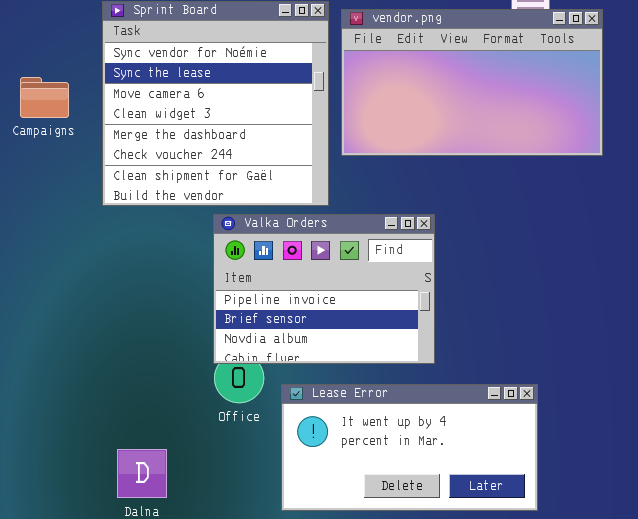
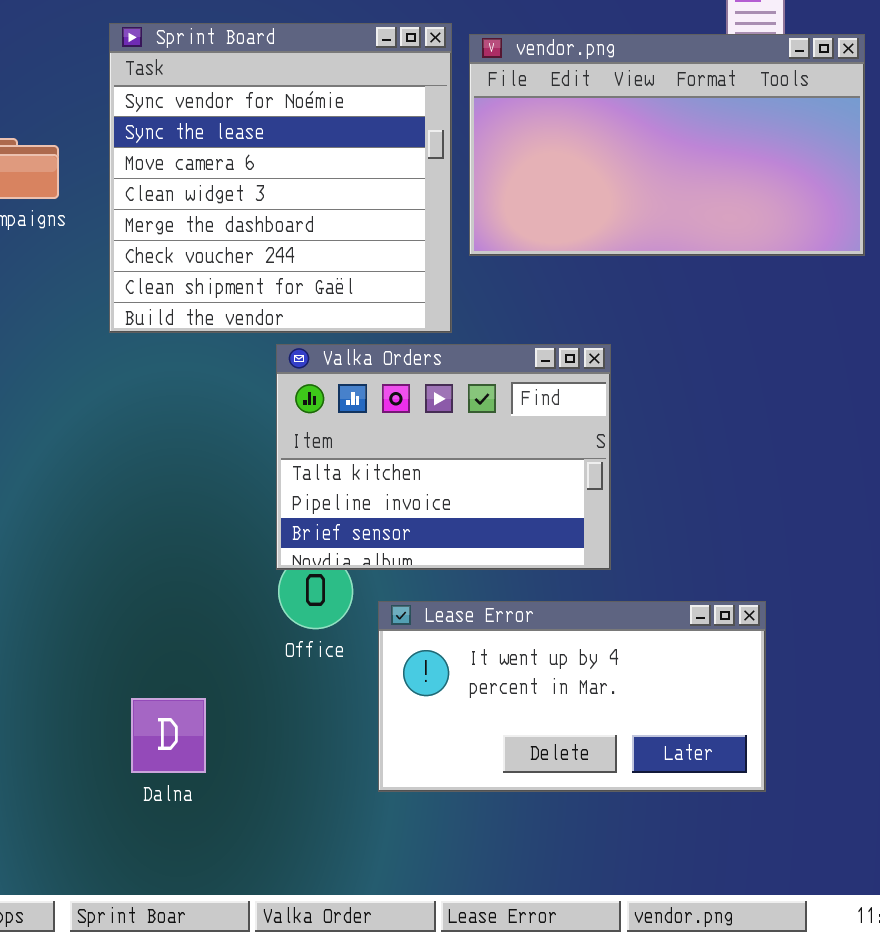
Valka Orders: [213,214,435,364] -> [276,344,611,570], scrolled up 1 row

